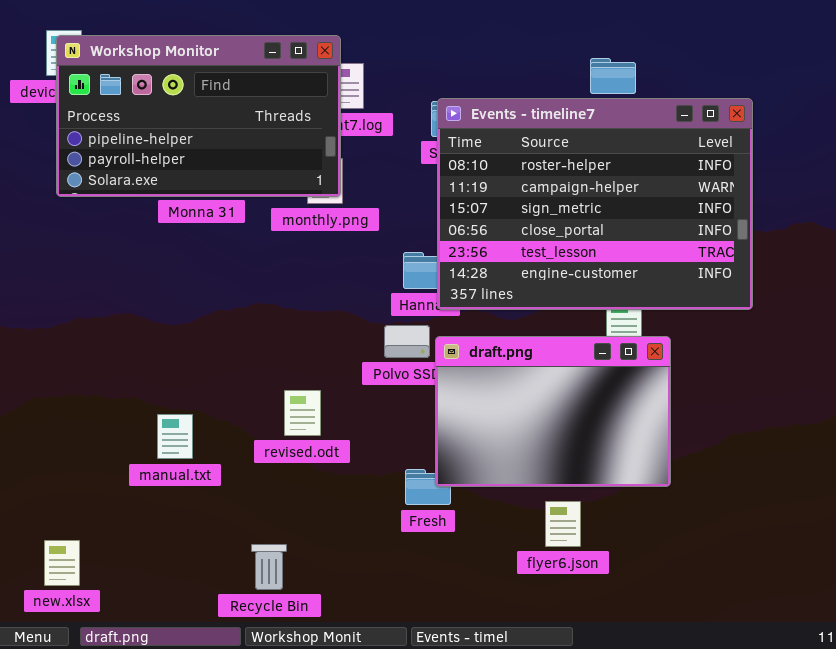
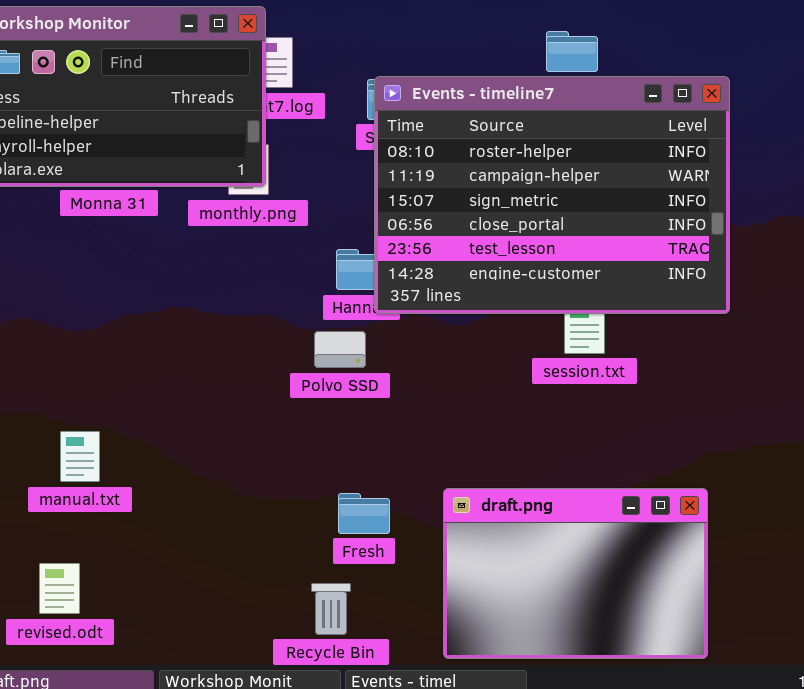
draft.png: [435,336,671,487] -> [443,488,708,659], moved
revised.odt: [284,390,321,436] -> [39,563,80,614], moved
Recycle Bin: [251,544,287,590] -> [311,583,351,635], moved

